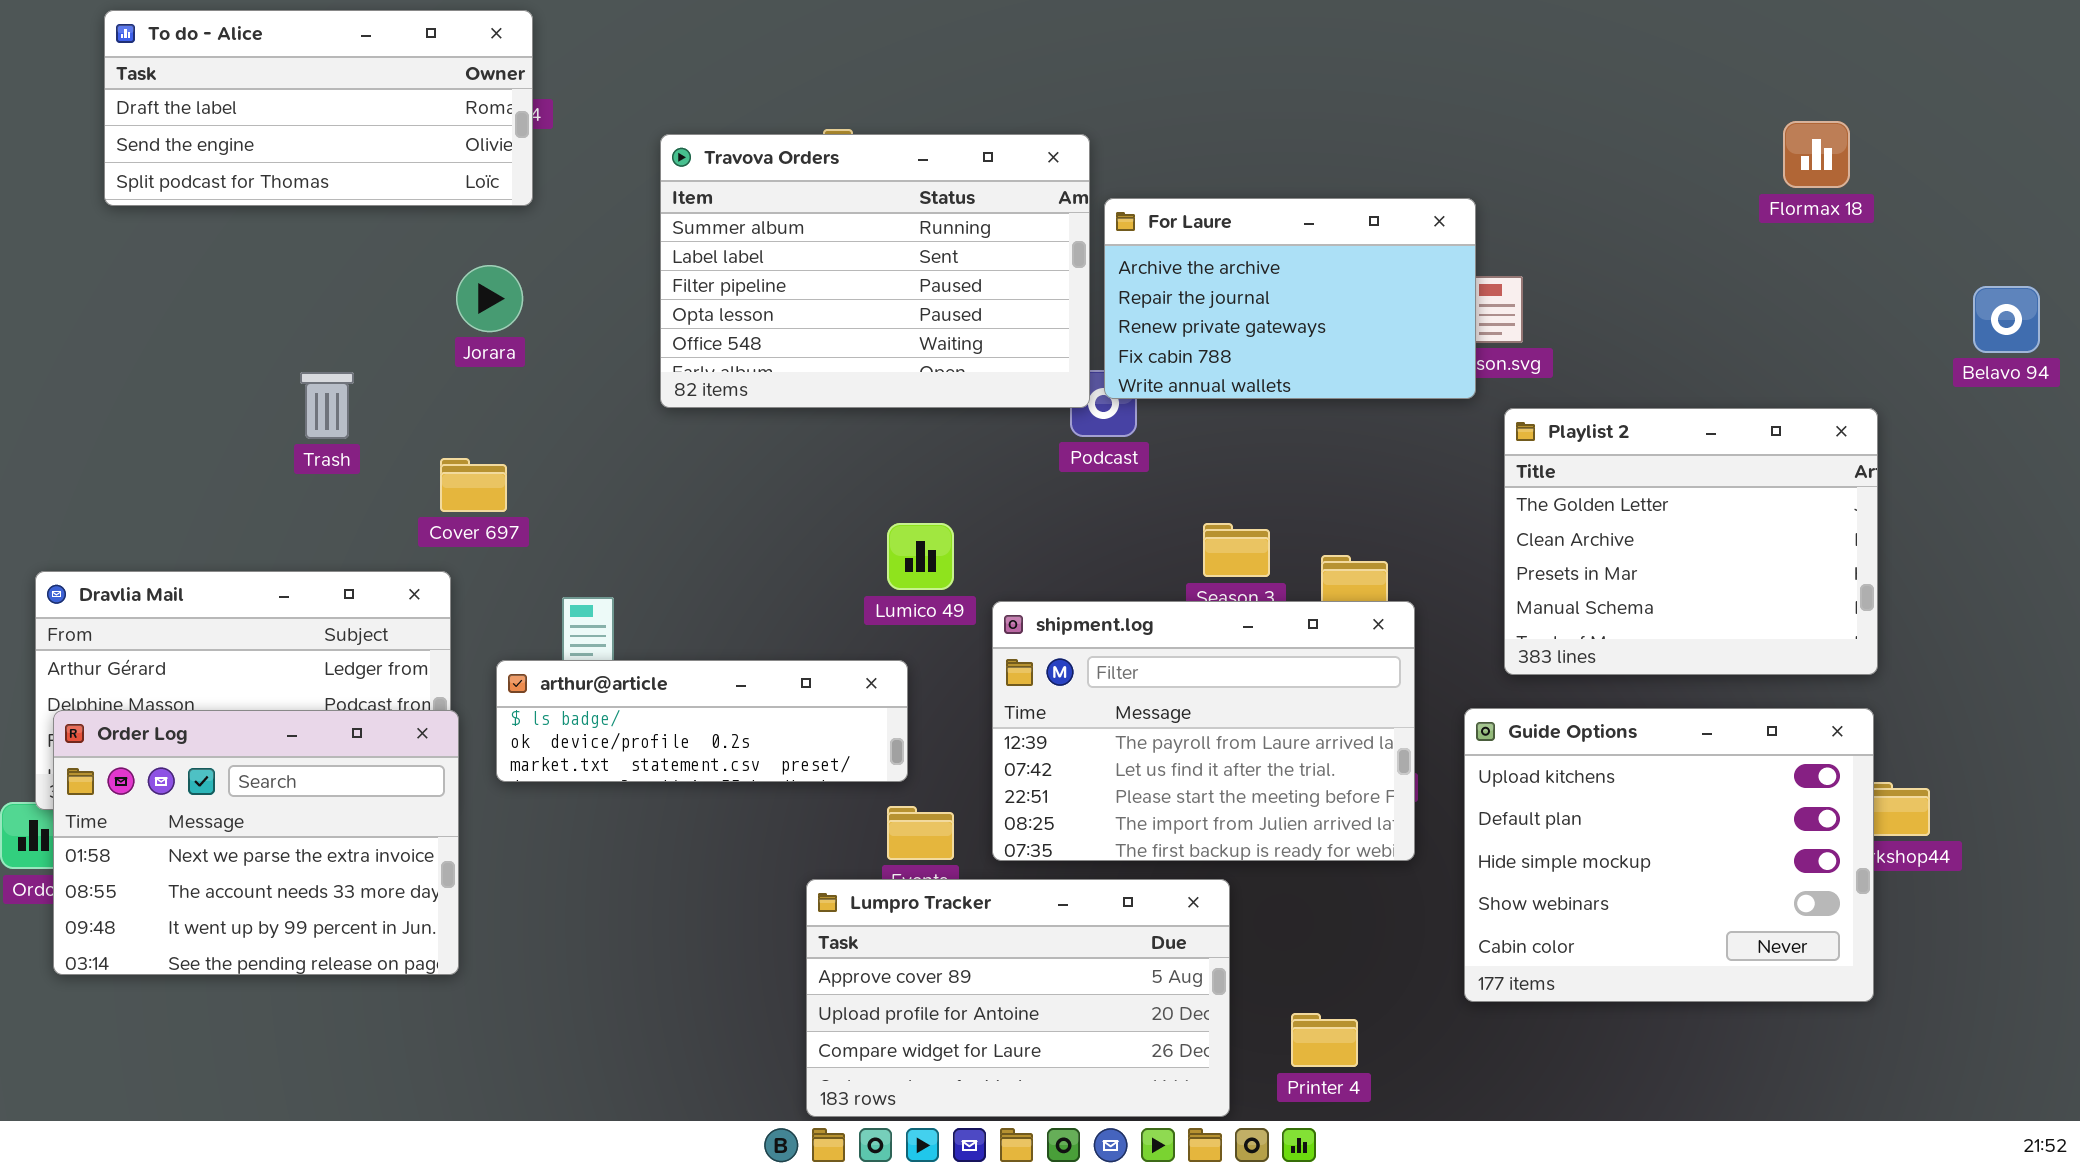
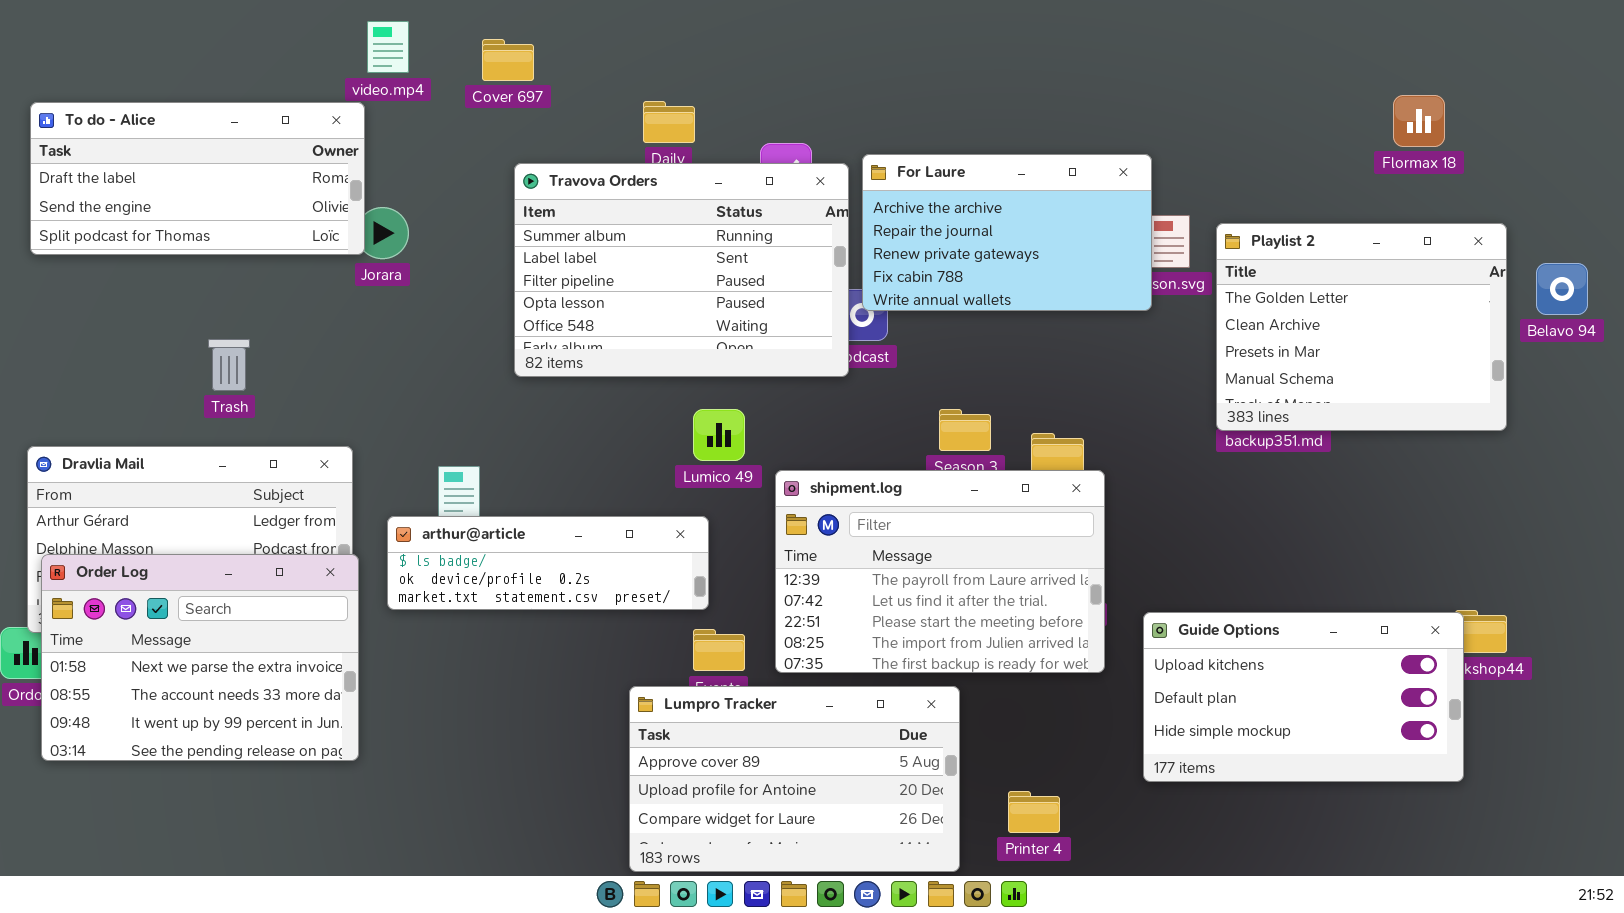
To do - Alice: [104,10,533,206] -> [30,102,365,255], moved
Travova Orders: [660,134,1090,408] -> [514,163,849,377], moved
Belavo 94: [1973,286,2040,353] -> [1536,263,1588,315], moved
Trash: [300,372,354,439] -> [208,339,250,391], moved
Playlist 2: [1504,408,1878,675] -> [1216,223,1507,431], moved
Cover 697: [440,458,507,512] -> [482,39,534,81], moved
Guide Options: [1464,708,1874,1002] -> [1143,612,1464,782], resized

